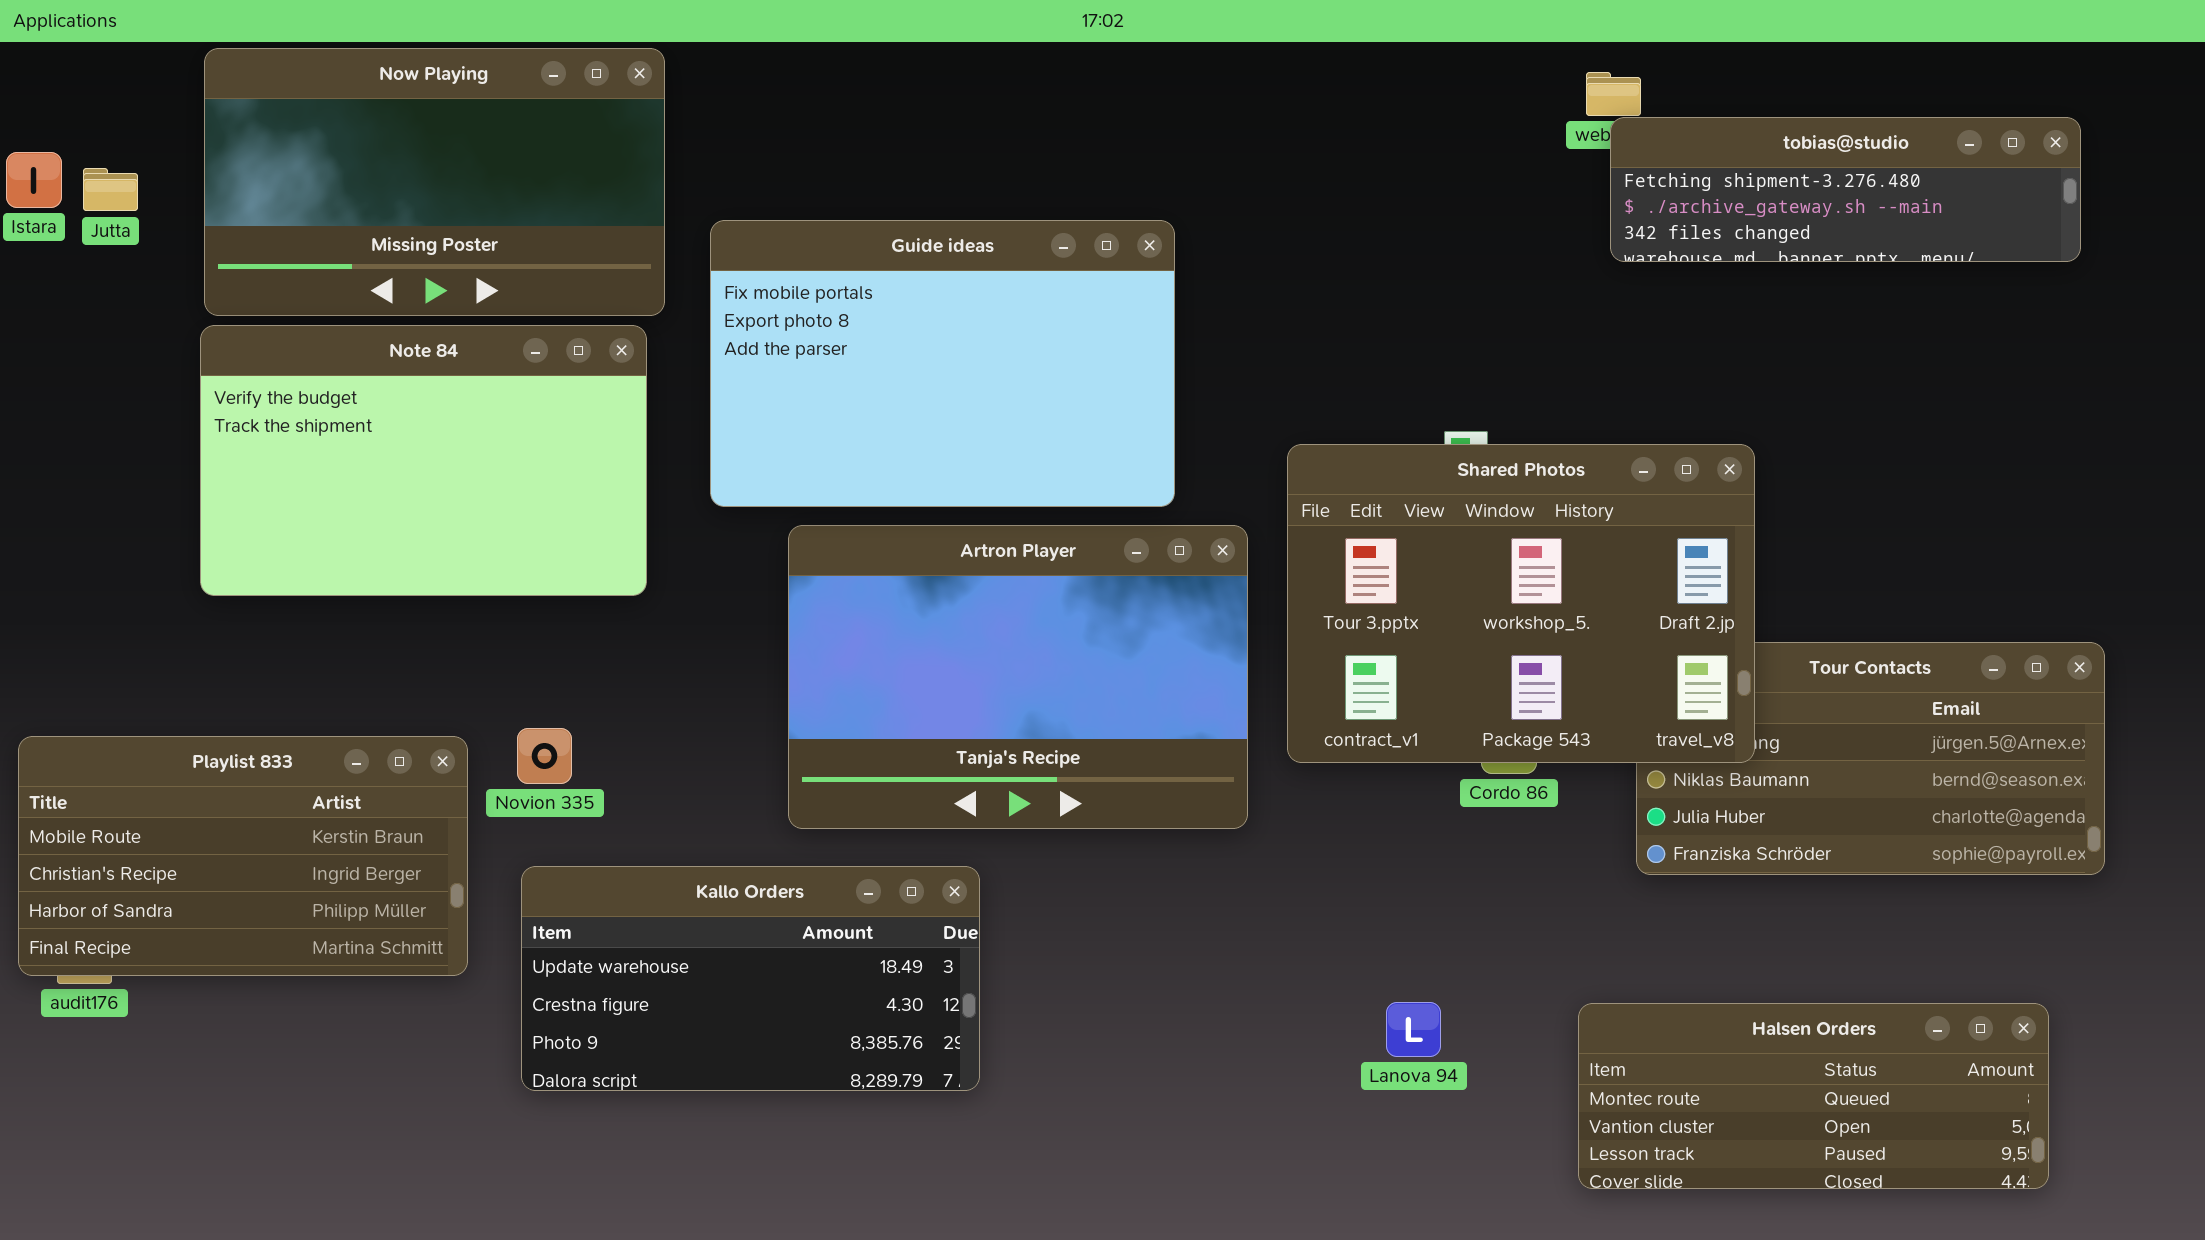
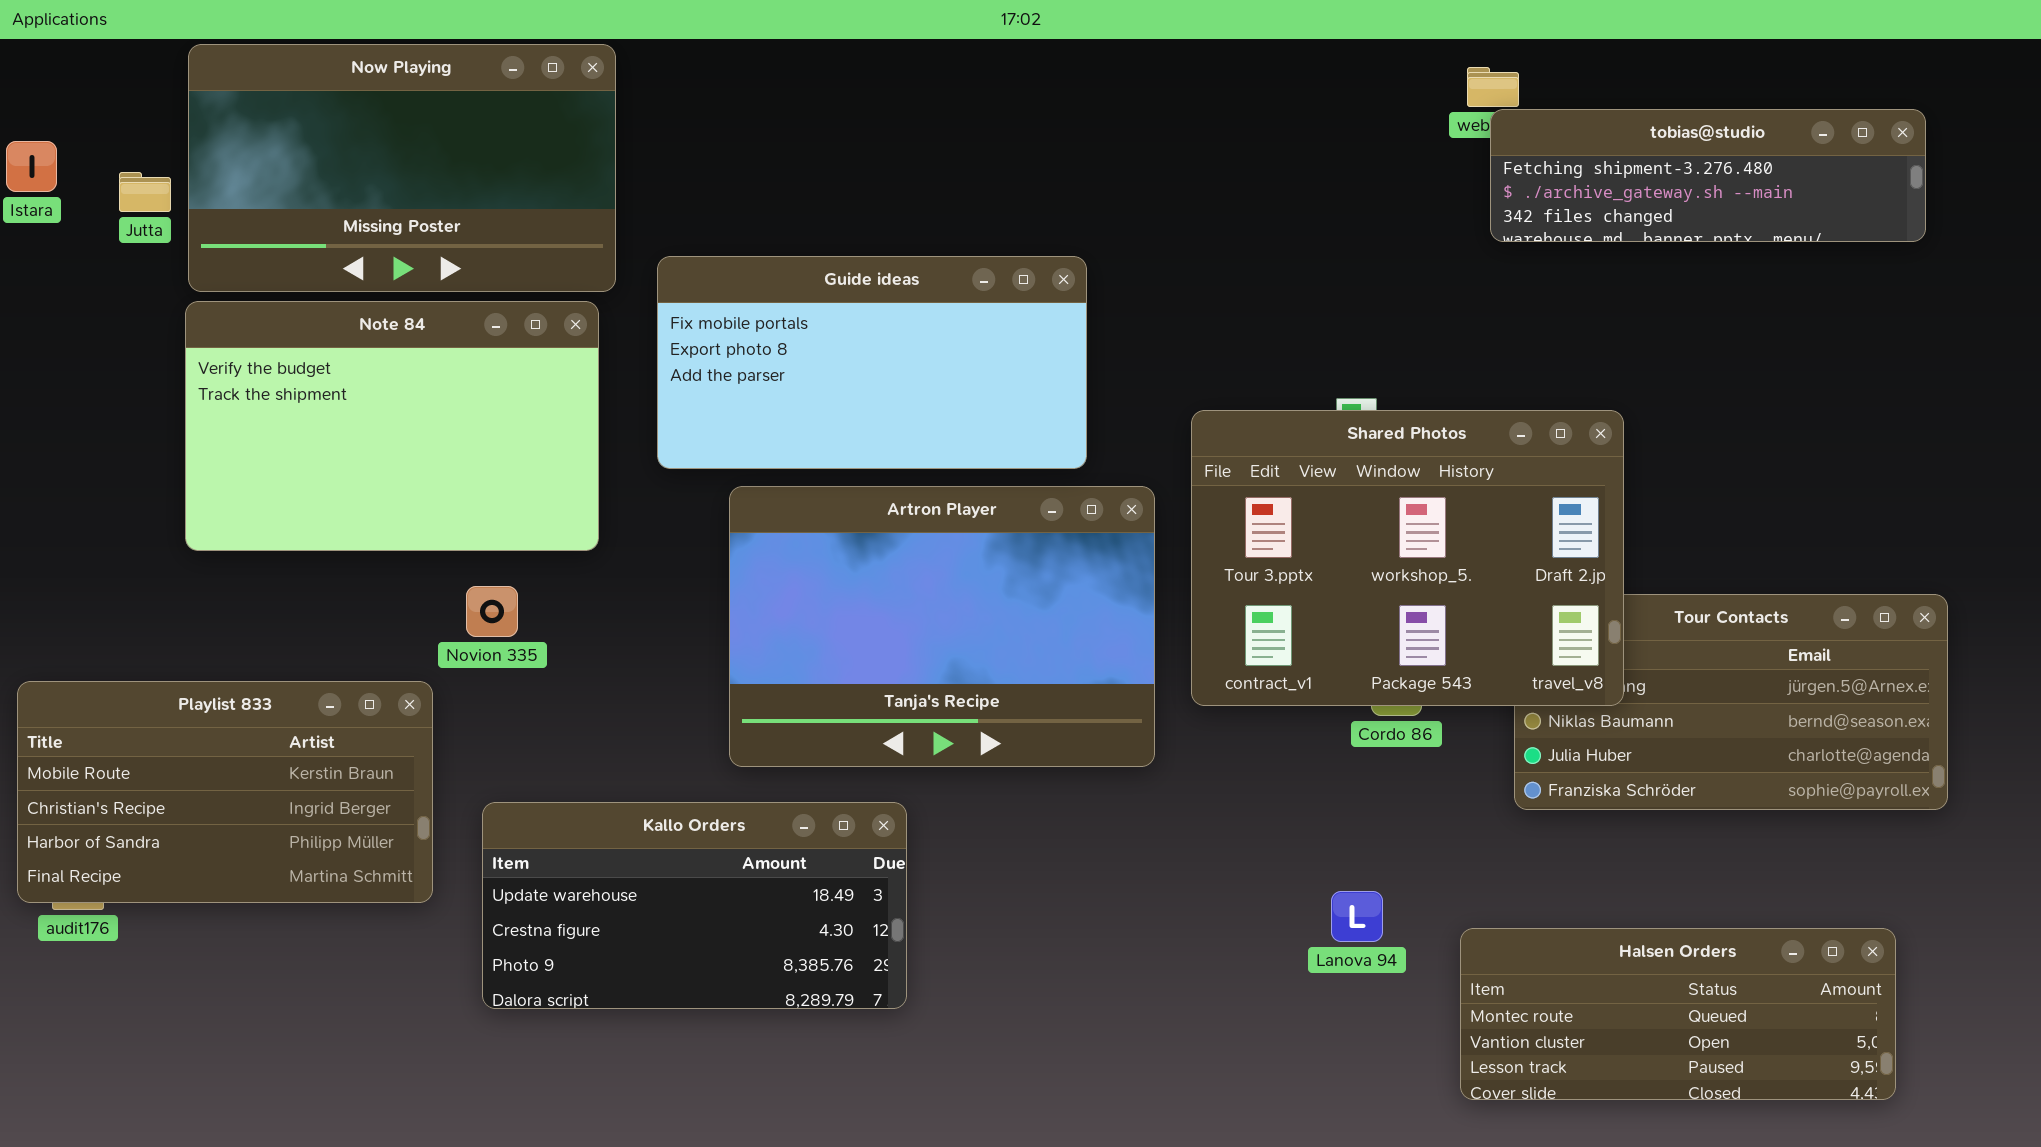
Jutta: [83,168,138,211] -> [119,172,171,212], moved
Guide ideas: [710,220,1175,507] -> [657,256,1087,469], resized
Novion 335: [517,728,572,784] -> [466,586,518,637], moved
Lanova 94: [1386,1002,1441,1057] -> [1331,891,1383,942], moved

